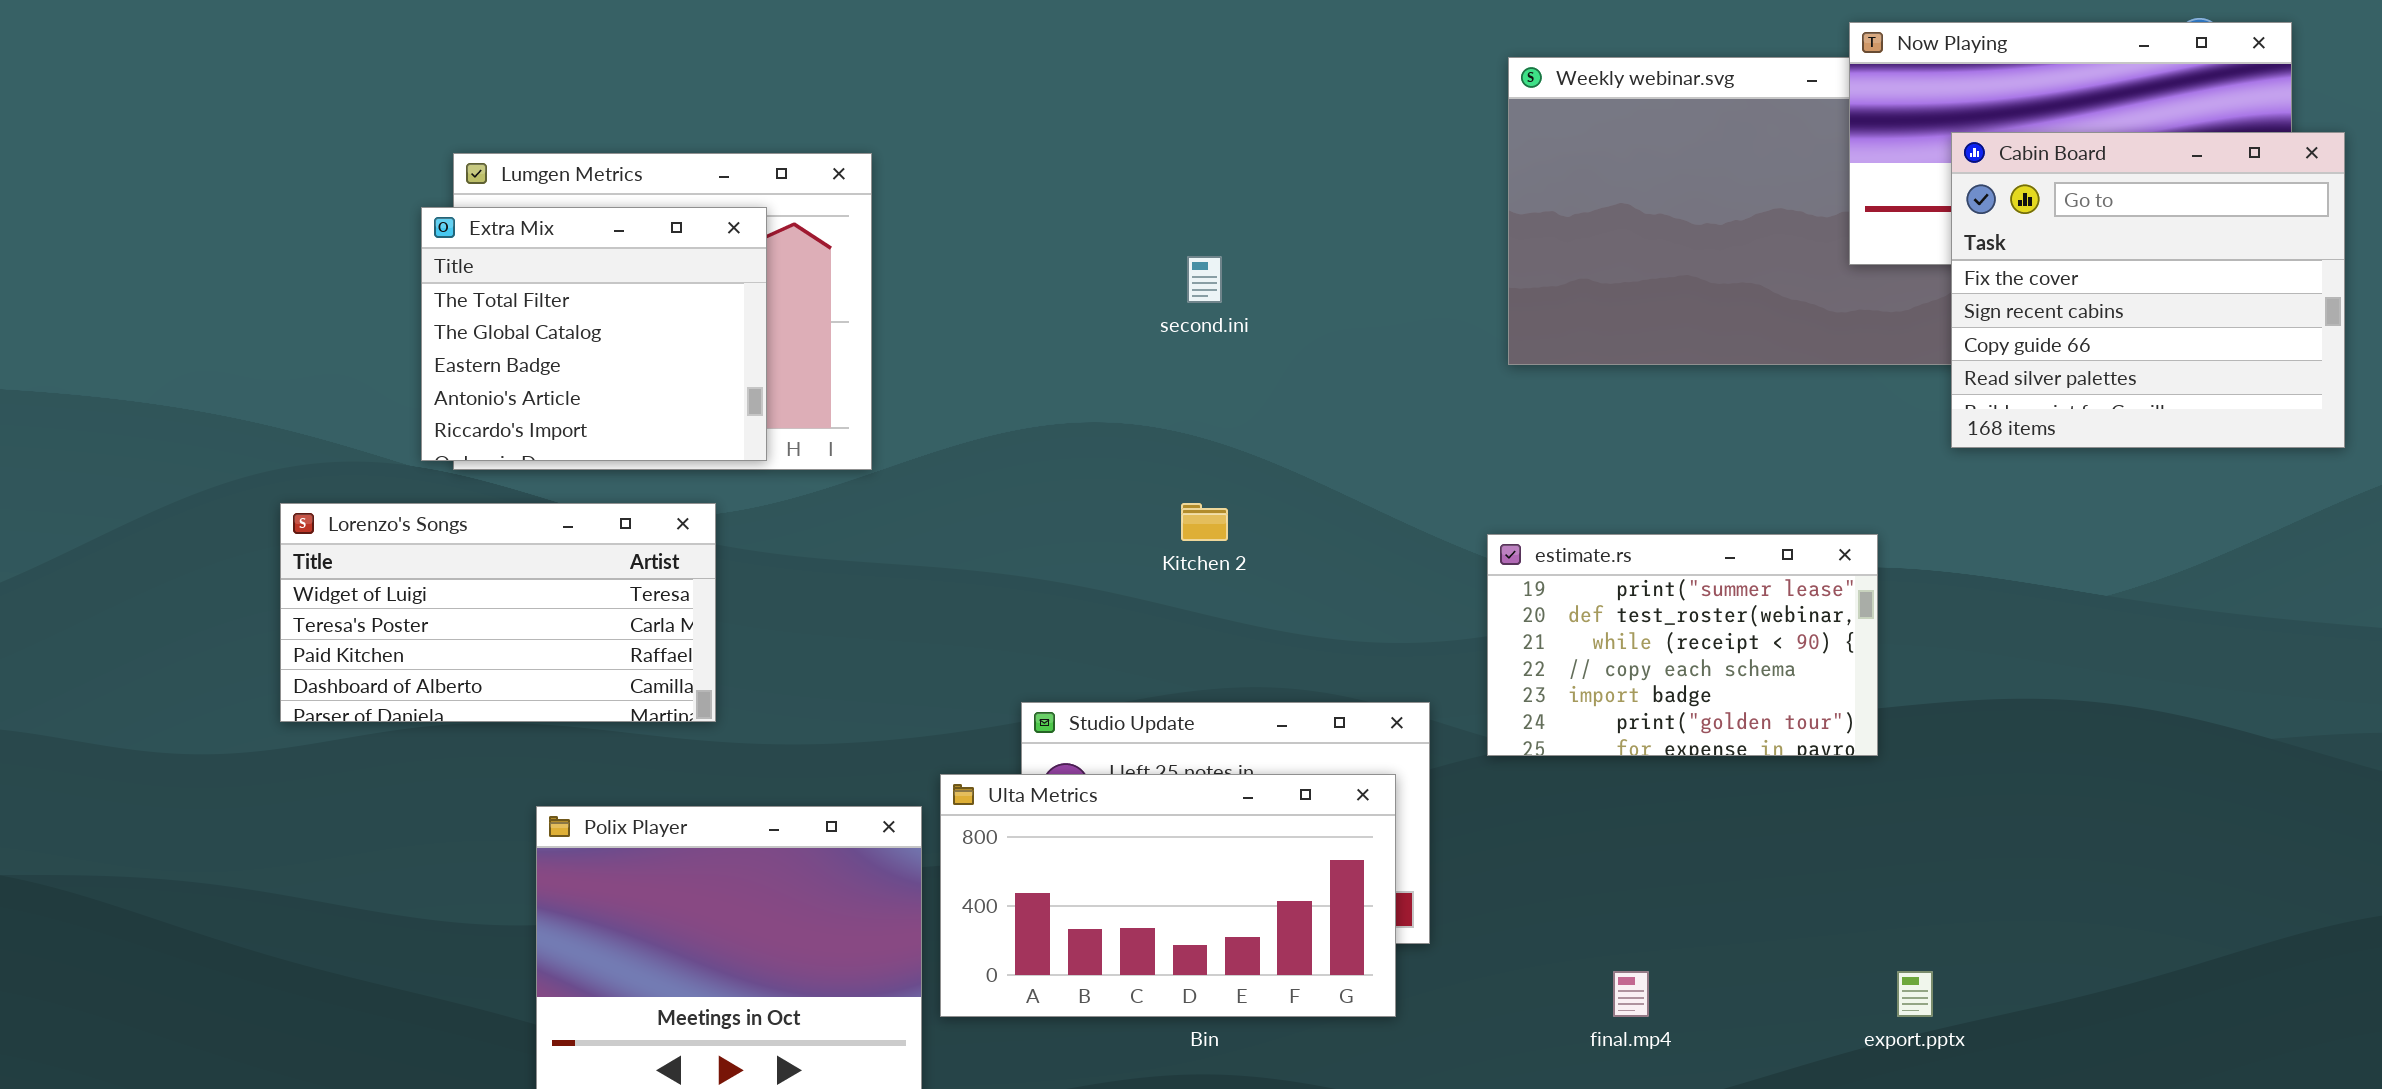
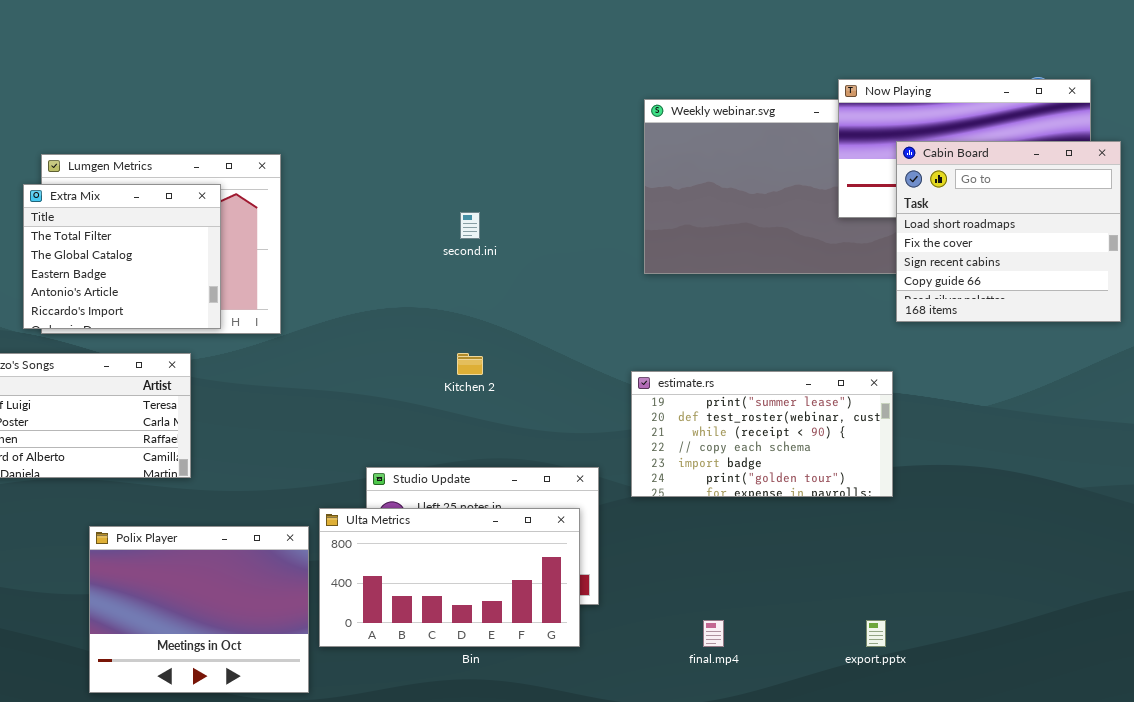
Cabin Board: [1951,132,2345,448] -> [896,141,1121,322], scrolled up 1 row
estimate.rs: [1487,534,1878,756] -> [631,371,893,497], resized

